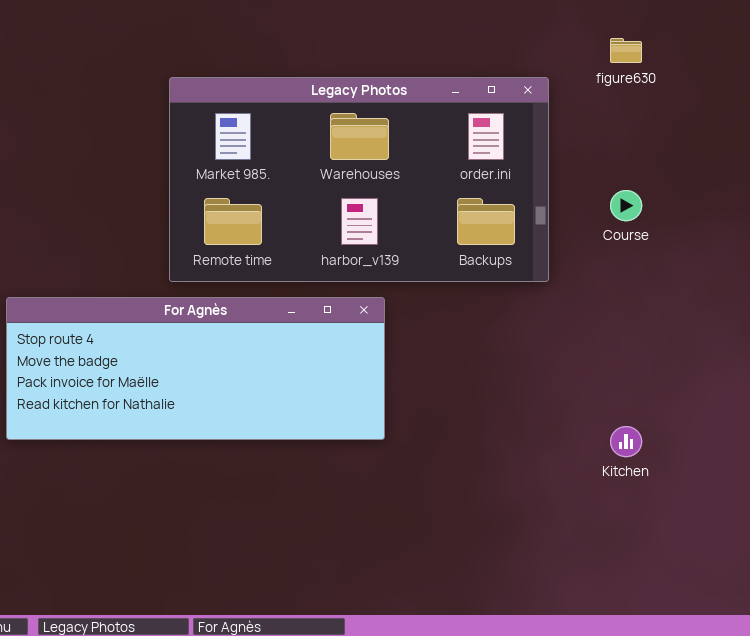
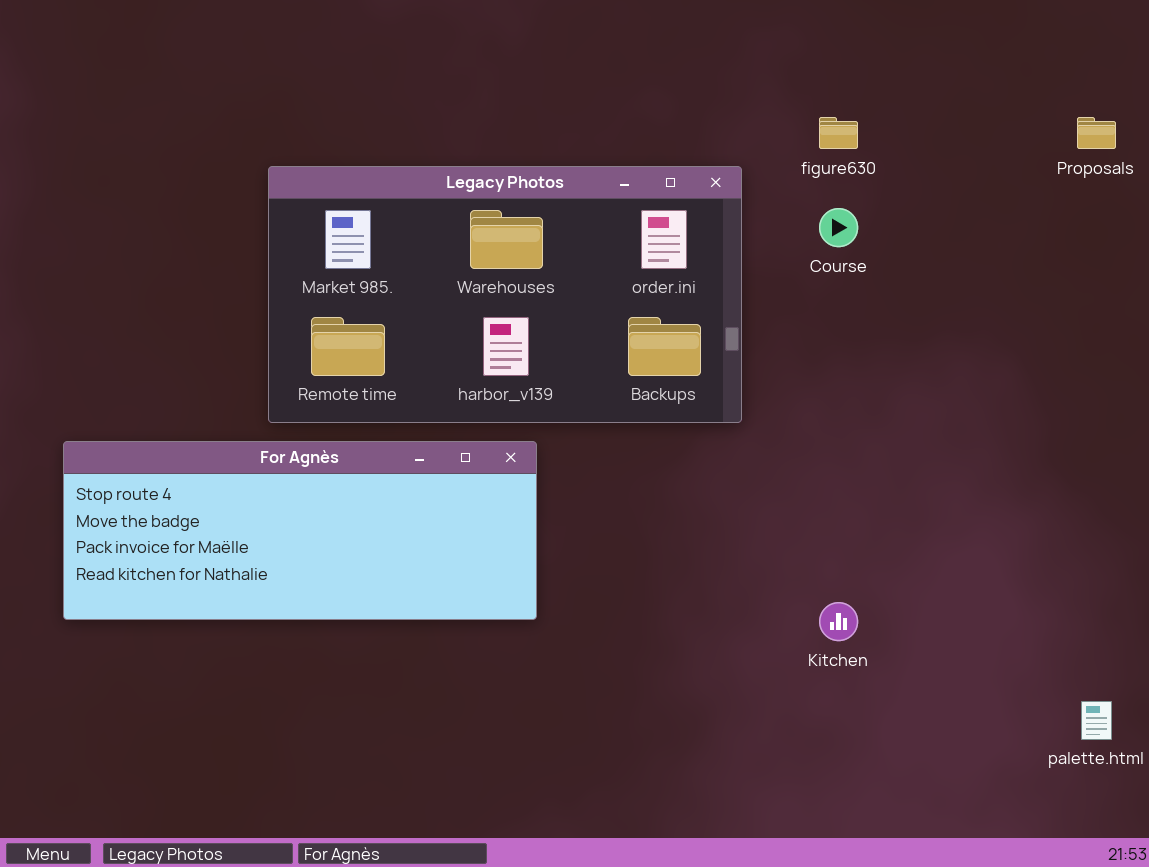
Course: [610,190,642,221] -> [819,208,858,247], moved

